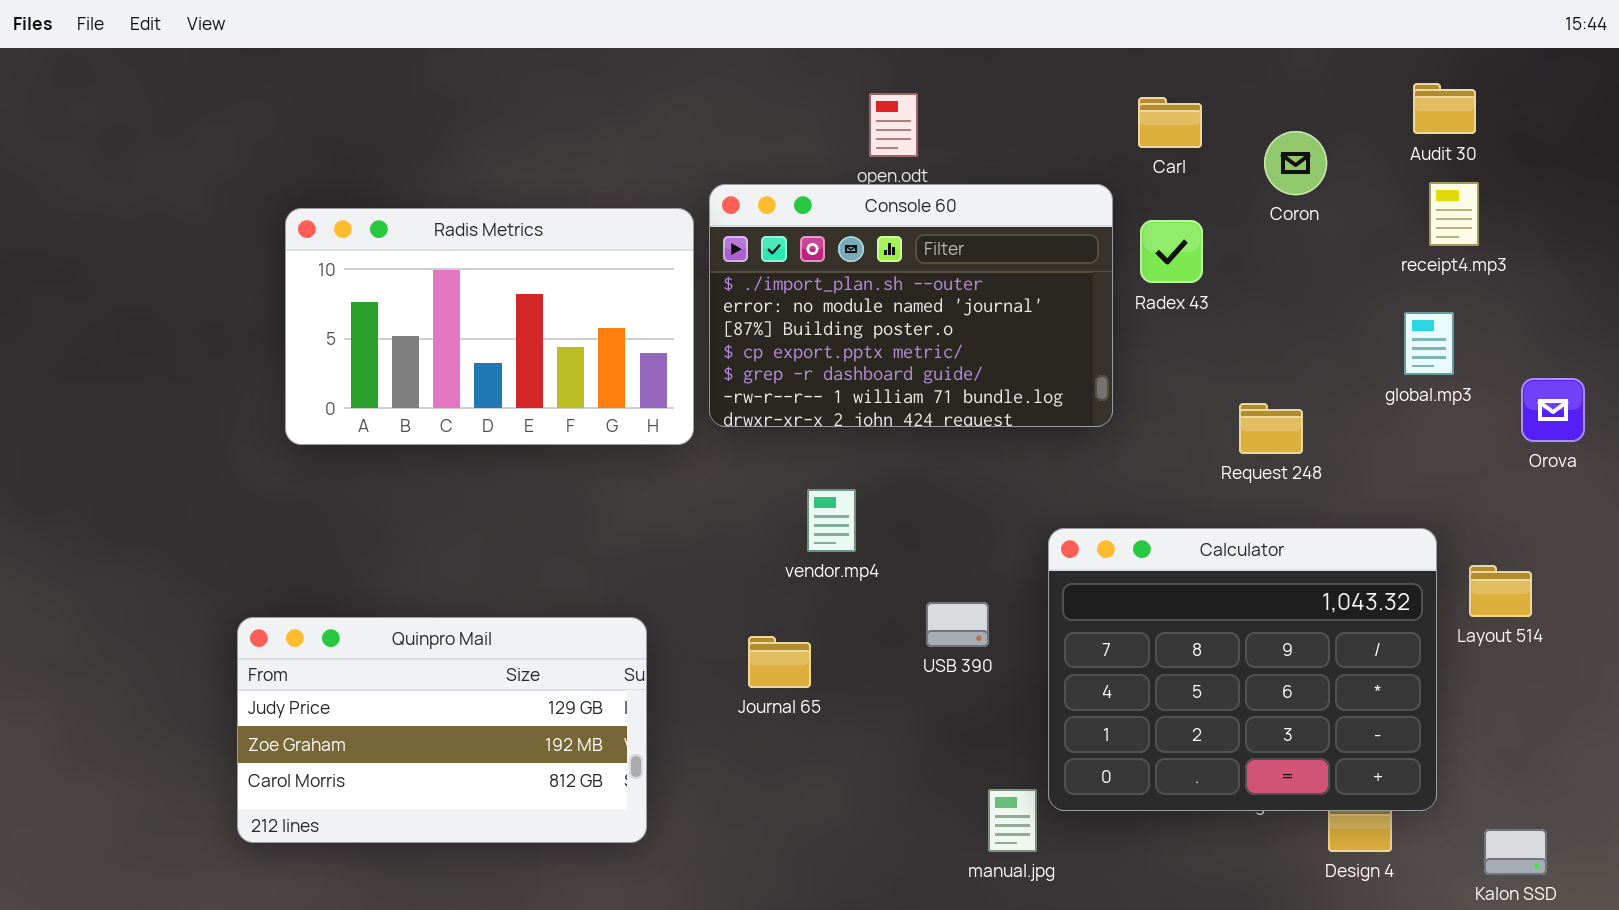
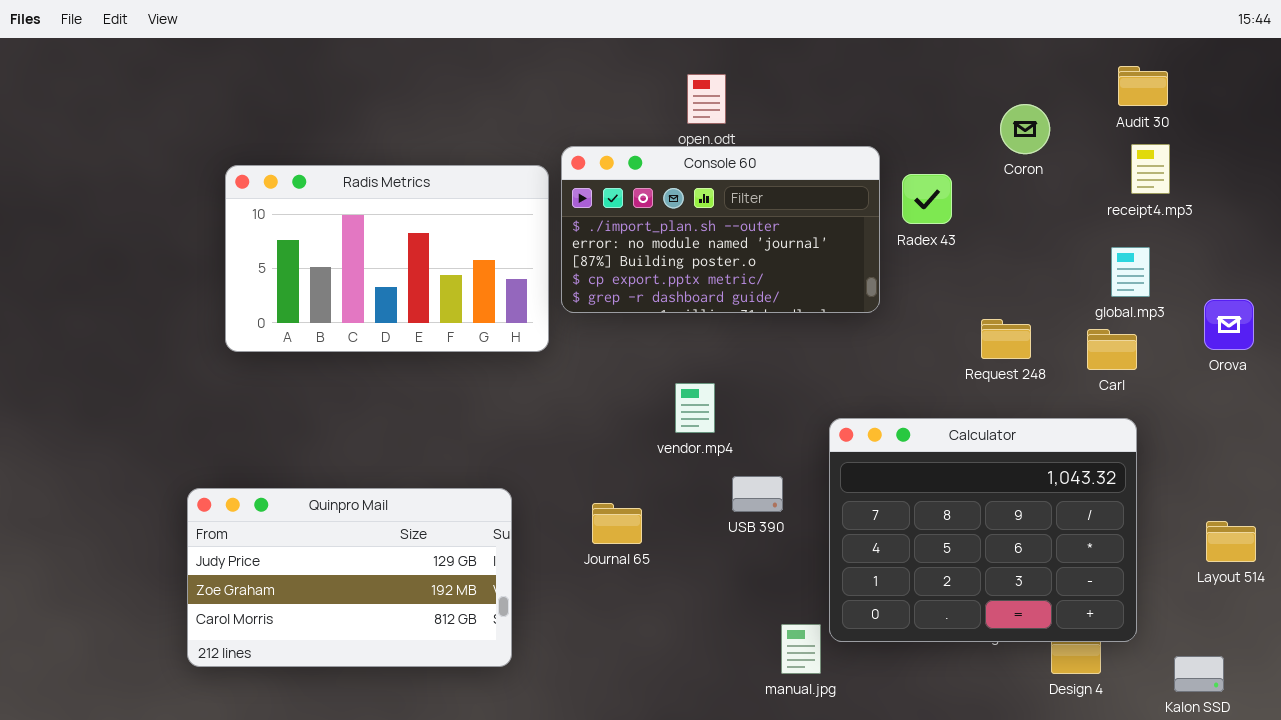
Carl: [1138,97,1202,148] -> [1087,329,1137,370], moved
Console 60: [709,184,1113,427] -> [561,146,880,313], resized
vendor.mp4: [807,489,856,552] -> [675,383,715,433], moved
Layout 514: [1469,565,1532,617] -> [1206,521,1256,562], moved

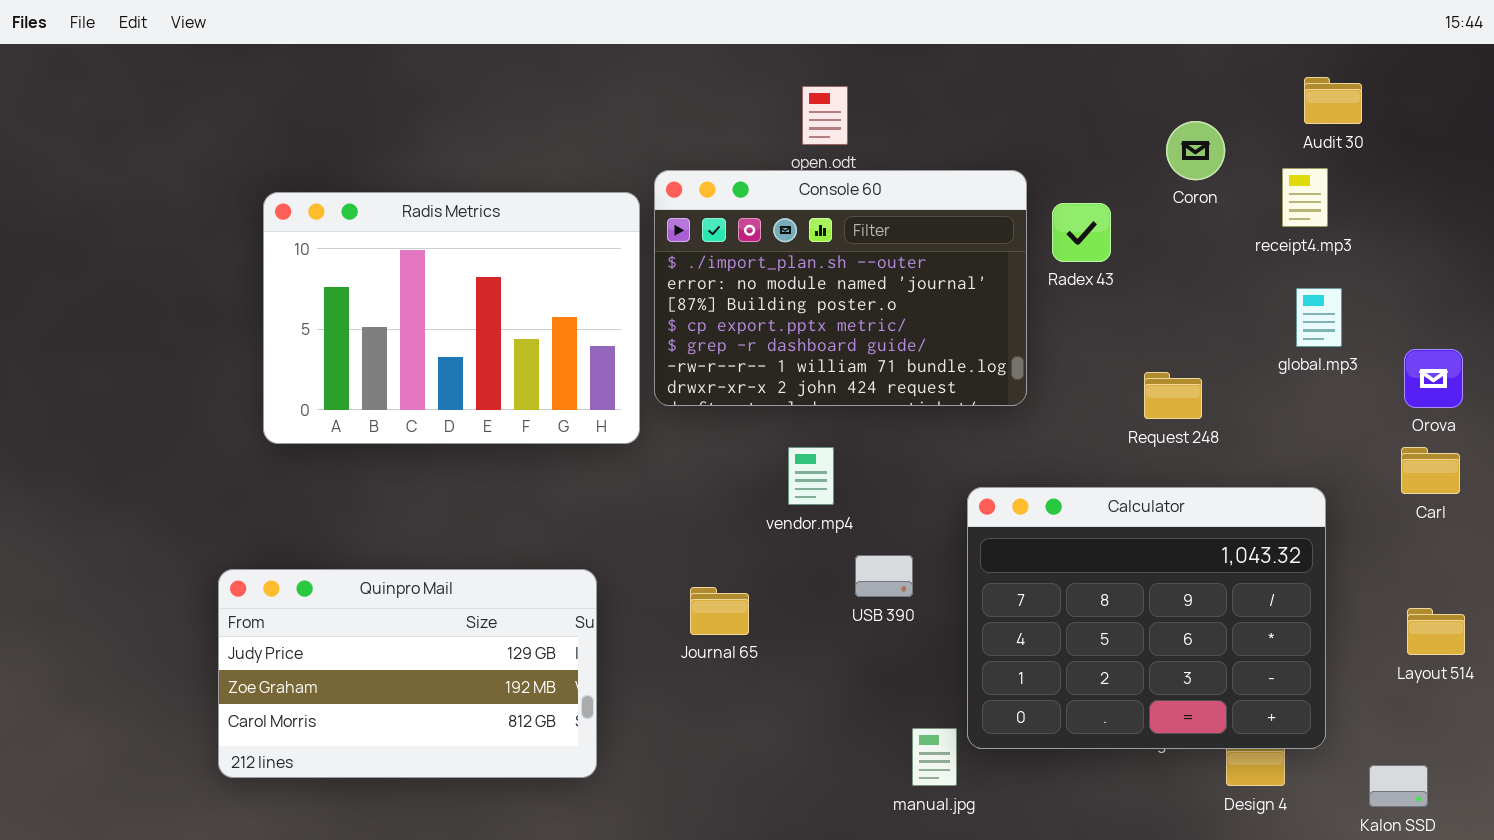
receipt4.mp3: [1131,144,1170,194] -> [1282,168,1328,227], moved
Console 60: [561,146,880,313] -> [654,170,1027,406], resized
Radis Metrics: [225,165,549,352] -> [263,192,640,444], resized
Carl: [1087,329,1137,370] -> [1401,447,1460,494], moved

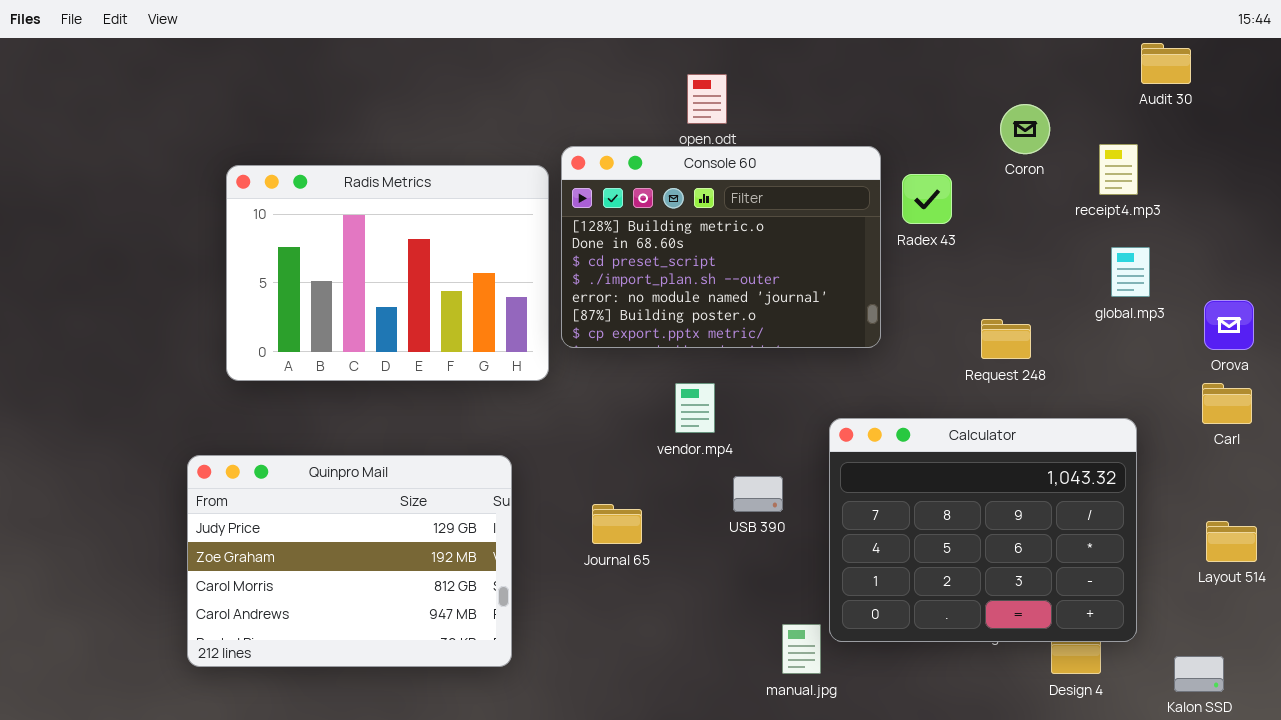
Audit 30: [1304,77,1362,124] -> [1141,43,1191,84], moved
Console 60: [654,170,1027,406] -> [561,146,881,348], scrolled up 3 rows
Quinpro Mail: [218,569,597,778] -> [187,455,512,667], resized

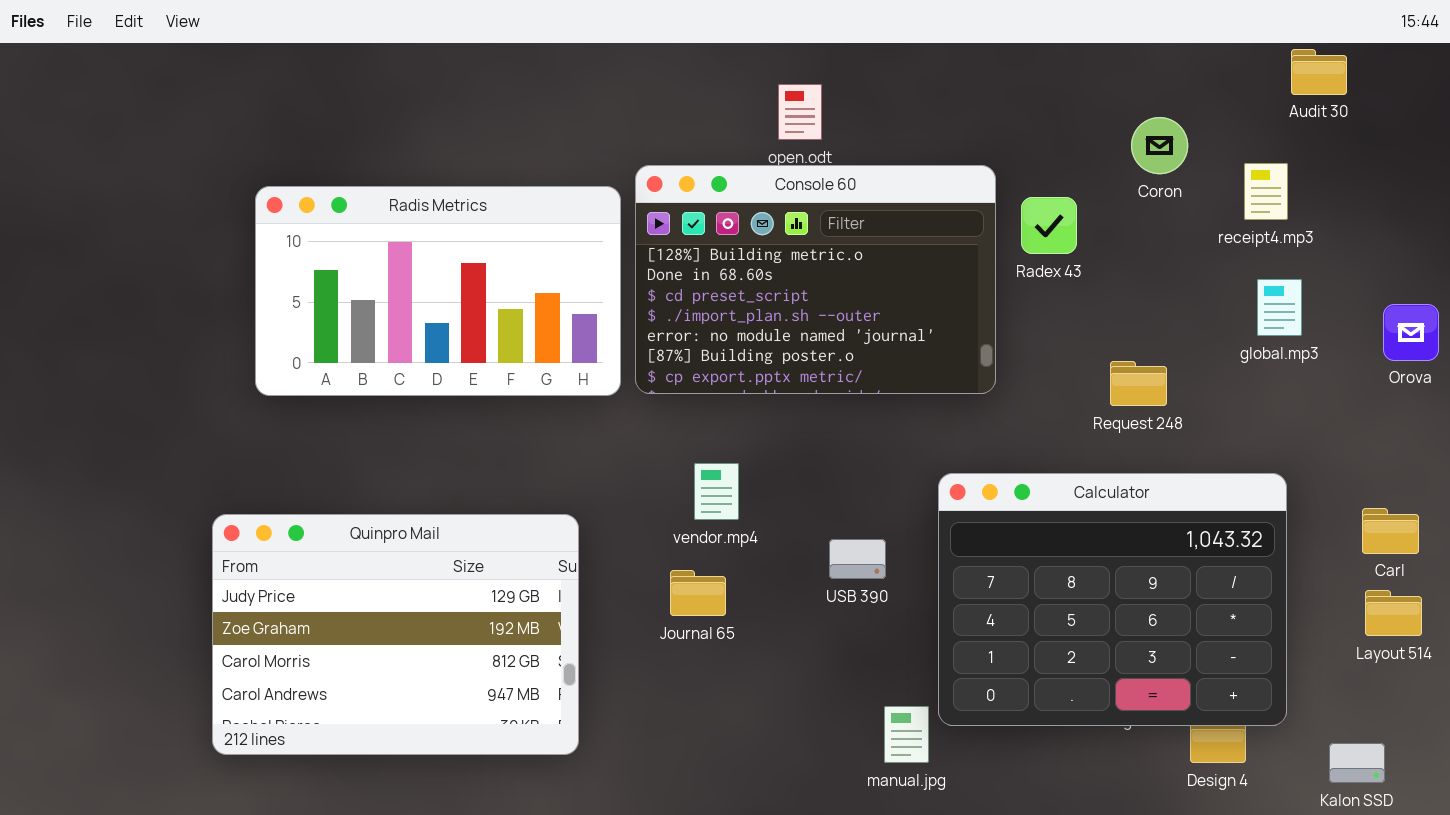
Radis Metrics: [226,165,549,381] -> [255,186,621,396], resized
Orova: [1204,300,1254,350] -> [1383,304,1439,361], moved
vendor.mp4: [675,383,715,433] -> [694,463,739,520], moved
Carl: [1202,383,1252,424] -> [1362,508,1419,554], moved

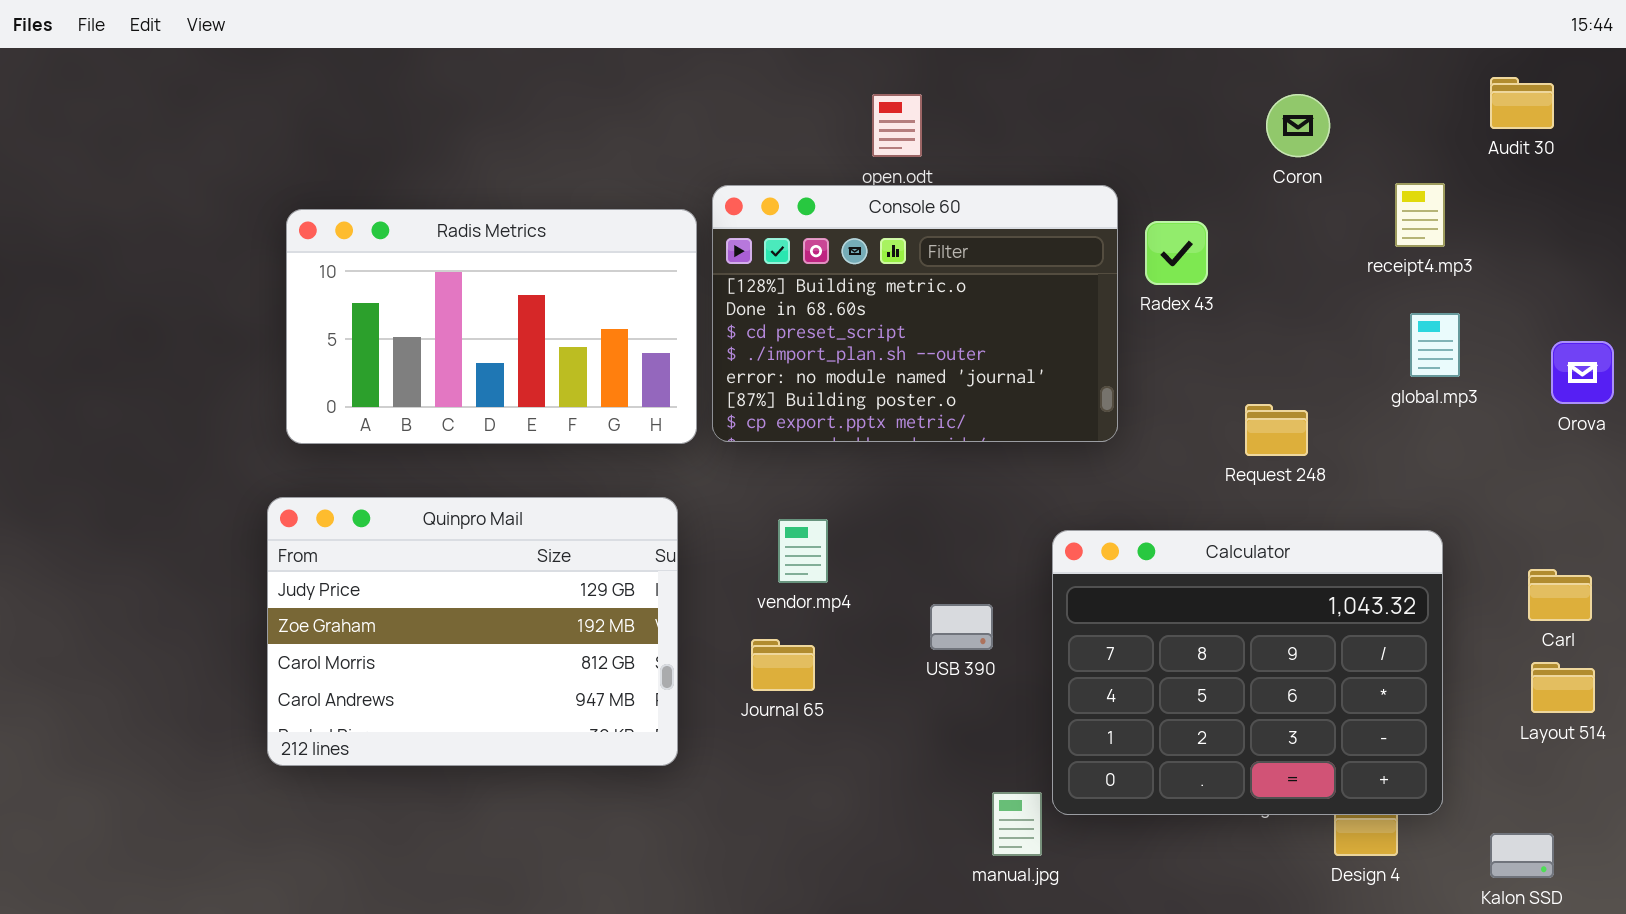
Audit 30: [1291,49,1347,95] -> [1490,77,1554,129], moved
Coron: [1131,117,1188,174] -> [1266,94,1330,157], moved
Quinpro Mail: [212,514,579,755] -> [267,497,678,766], moved

